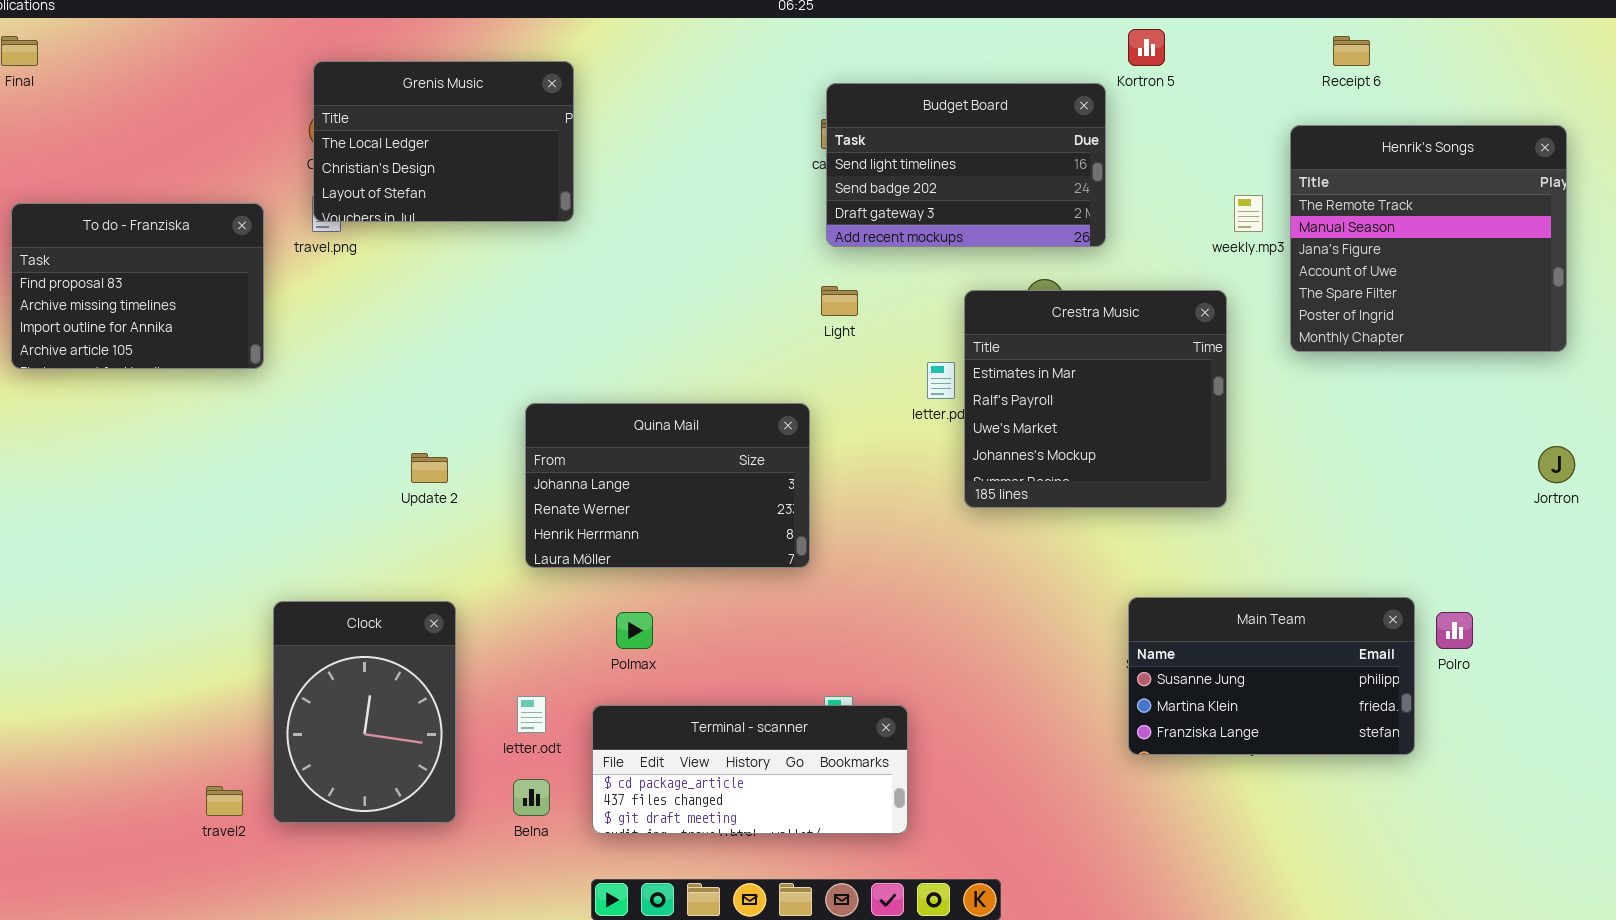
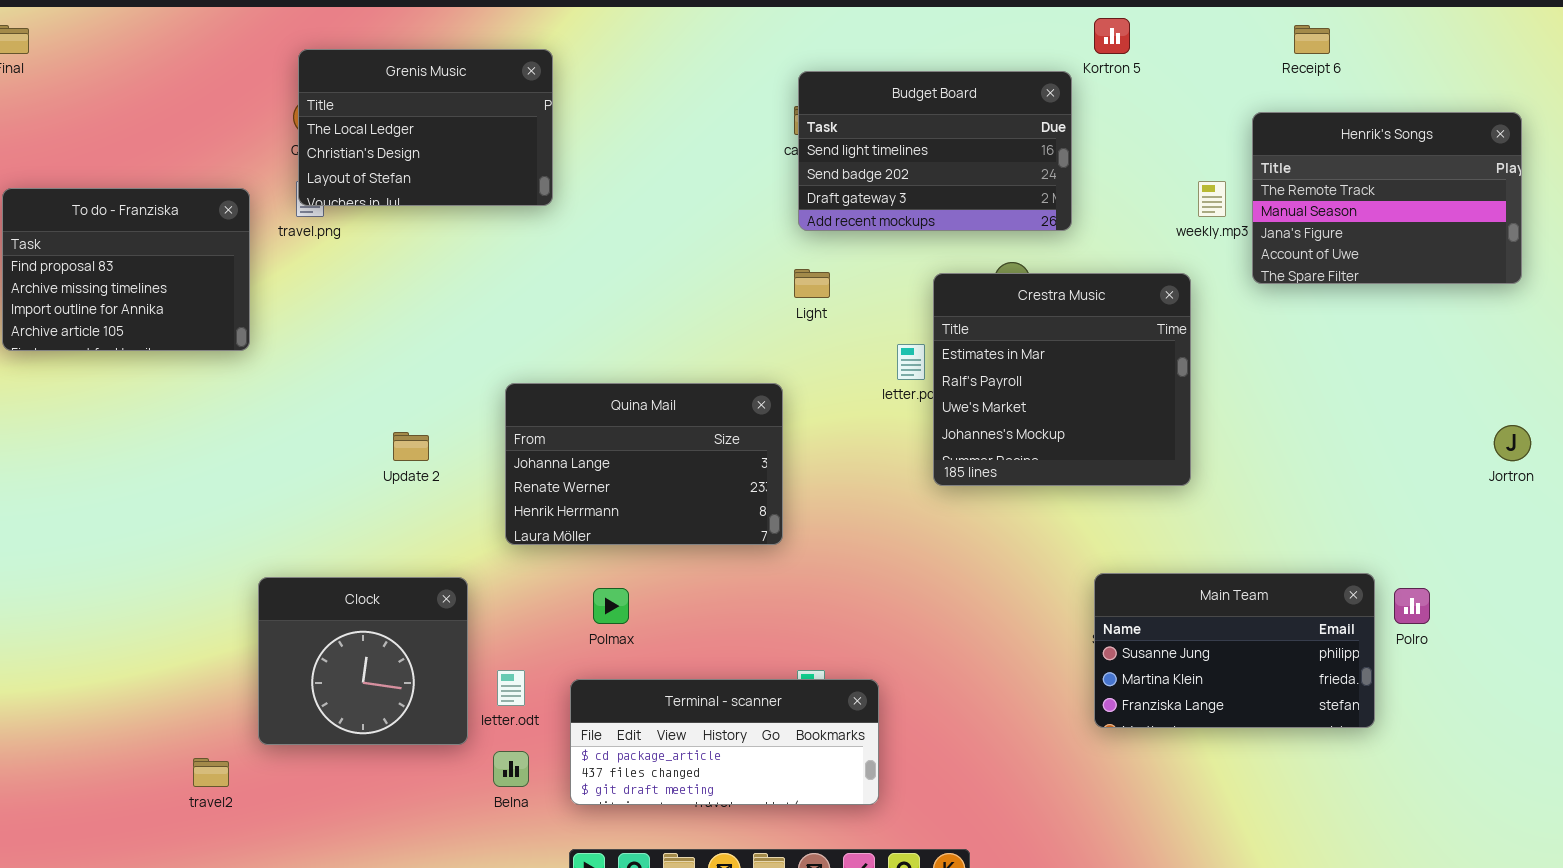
Henrik's Songs: [1290,125,1567,352] -> [1252,112,1522,284], resized
Clock: [273,601,456,823] -> [258,577,468,745], resized

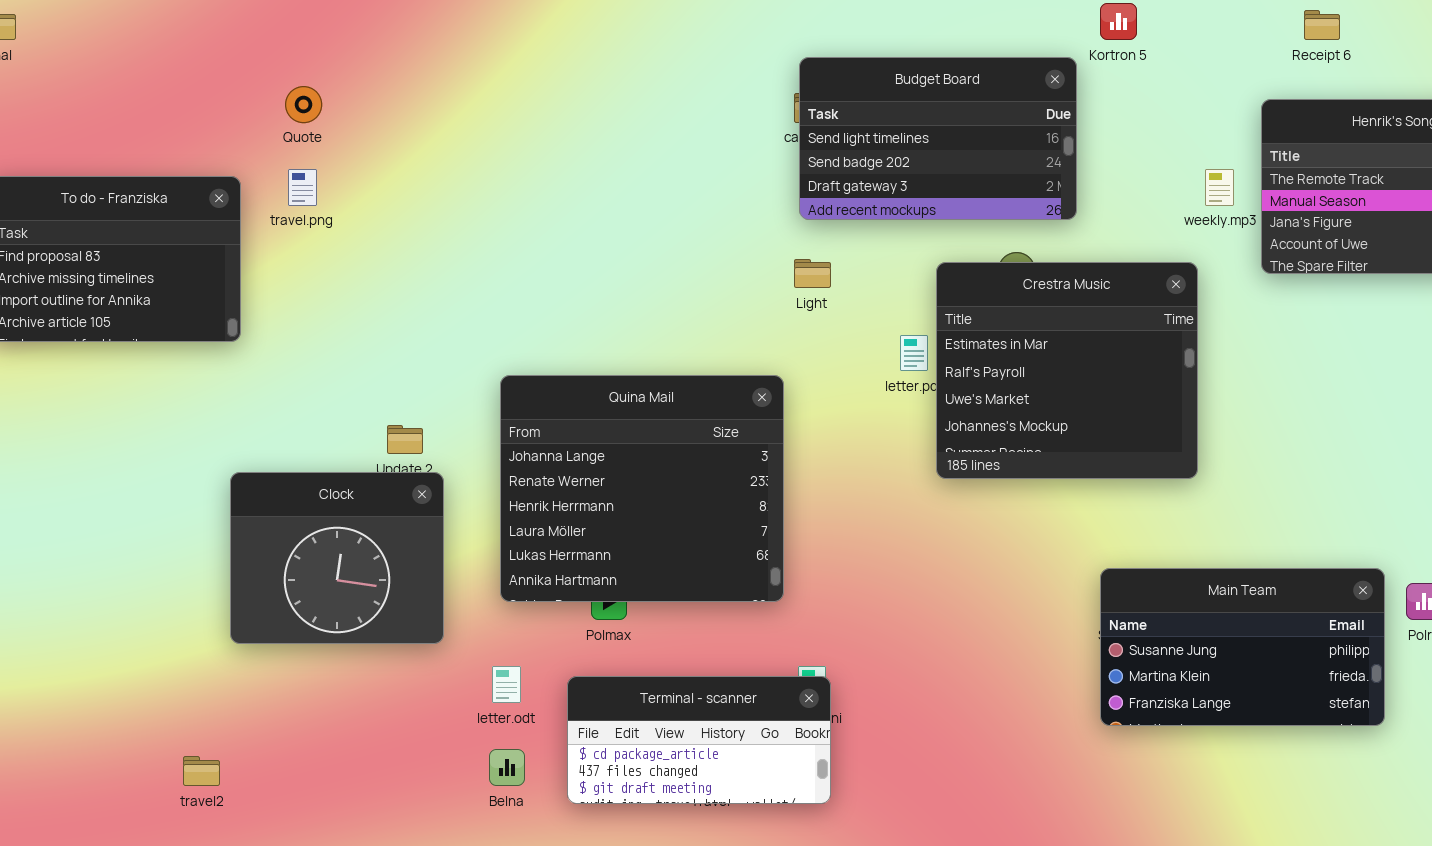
Grenis Music: [298,49,553,206] -> none, closed
Quina Mail: [505,383,783,545] -> [500,375,784,602], resized
Clock: [258,577,468,745] -> [230,472,444,644], moved
Terminal - scanner: [570,679,879,805] -> [567,676,831,804], resized

